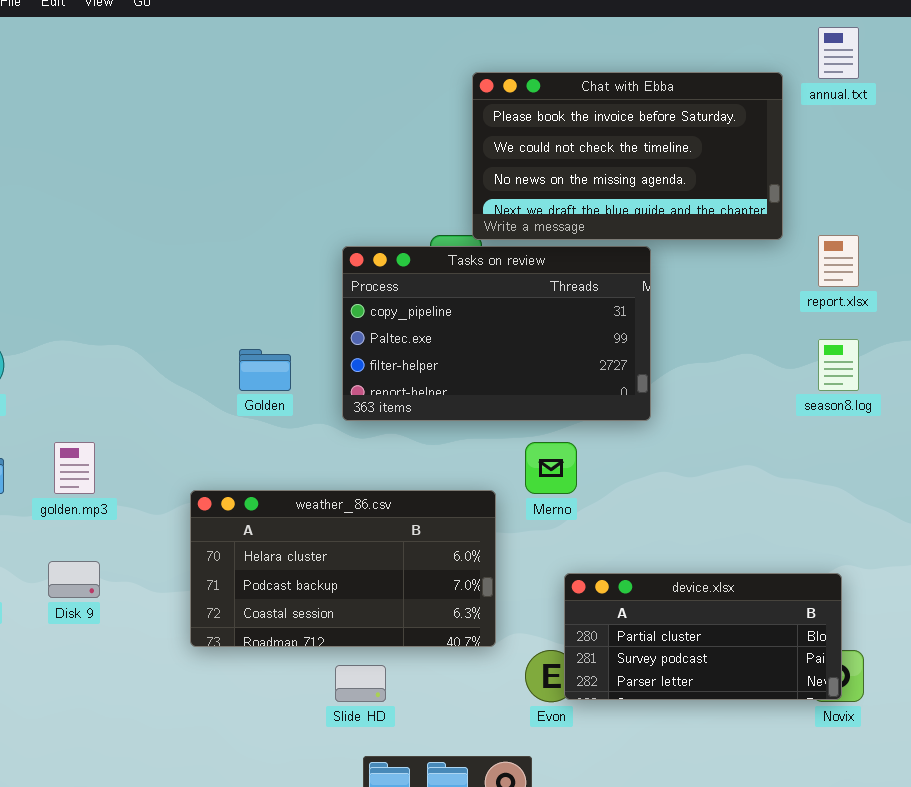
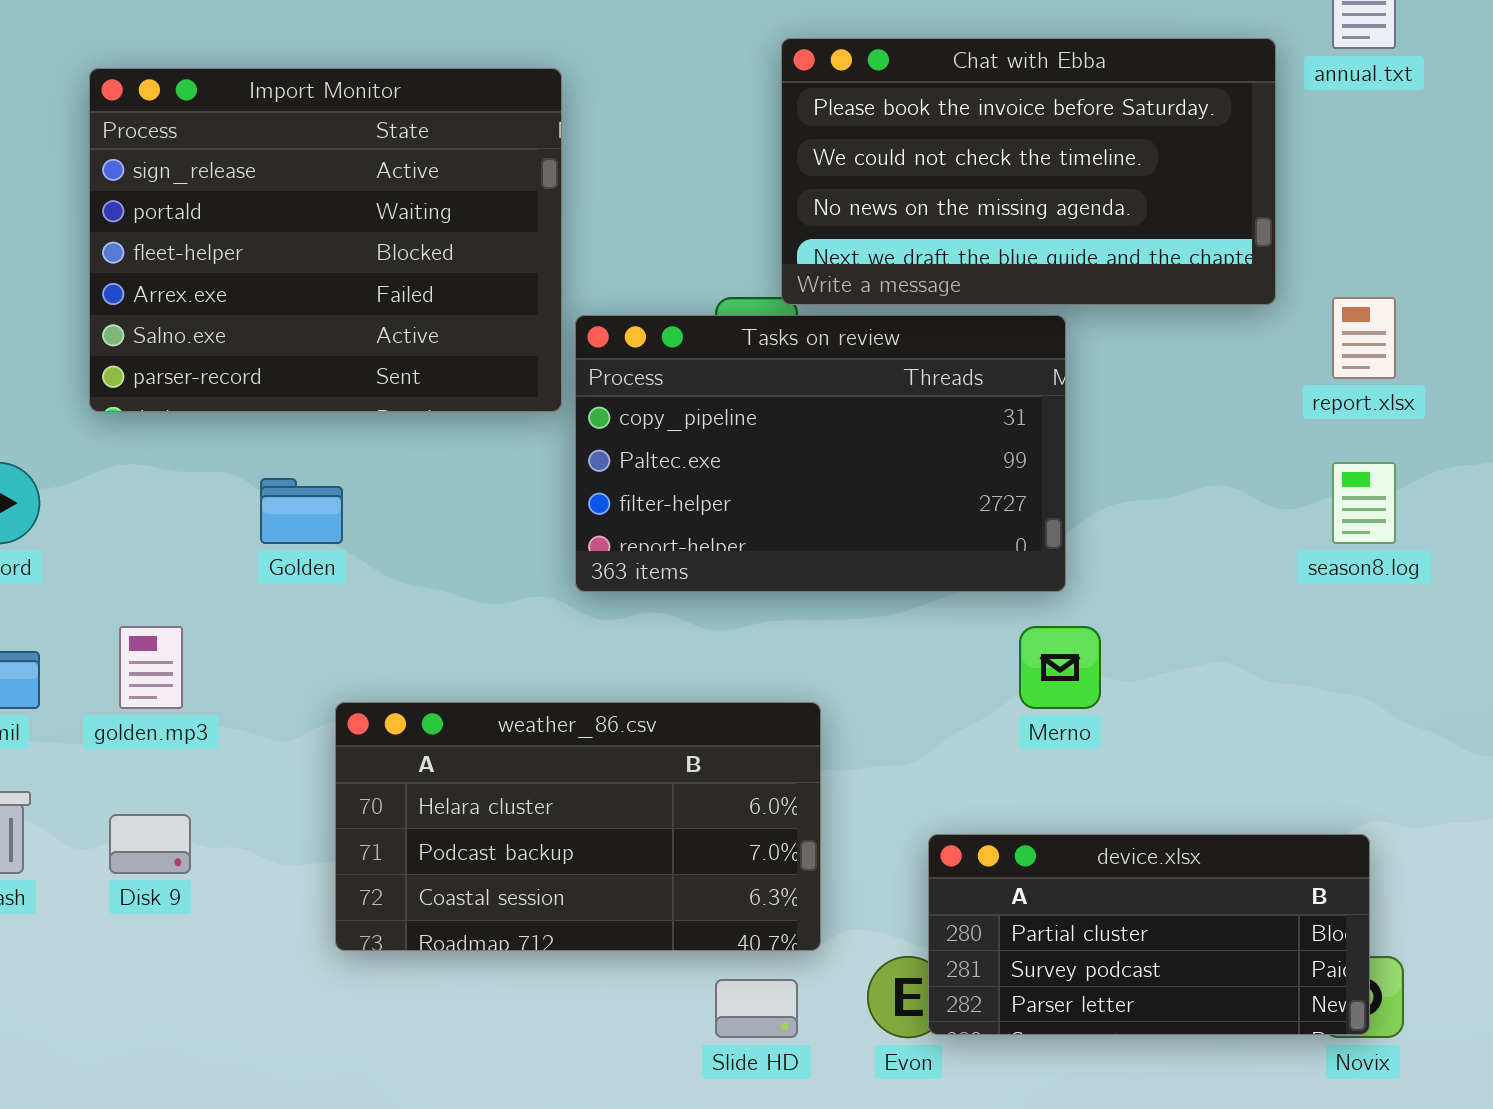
Import Monitor: none -> [89,68,562,412], opened
Golden: [239,349,291,391] -> [260,478,343,544], moved
Merno: [525,442,577,494] -> [1019,626,1101,709], moved
Slide HD: [335,665,386,702] -> [715,979,798,1038], moved

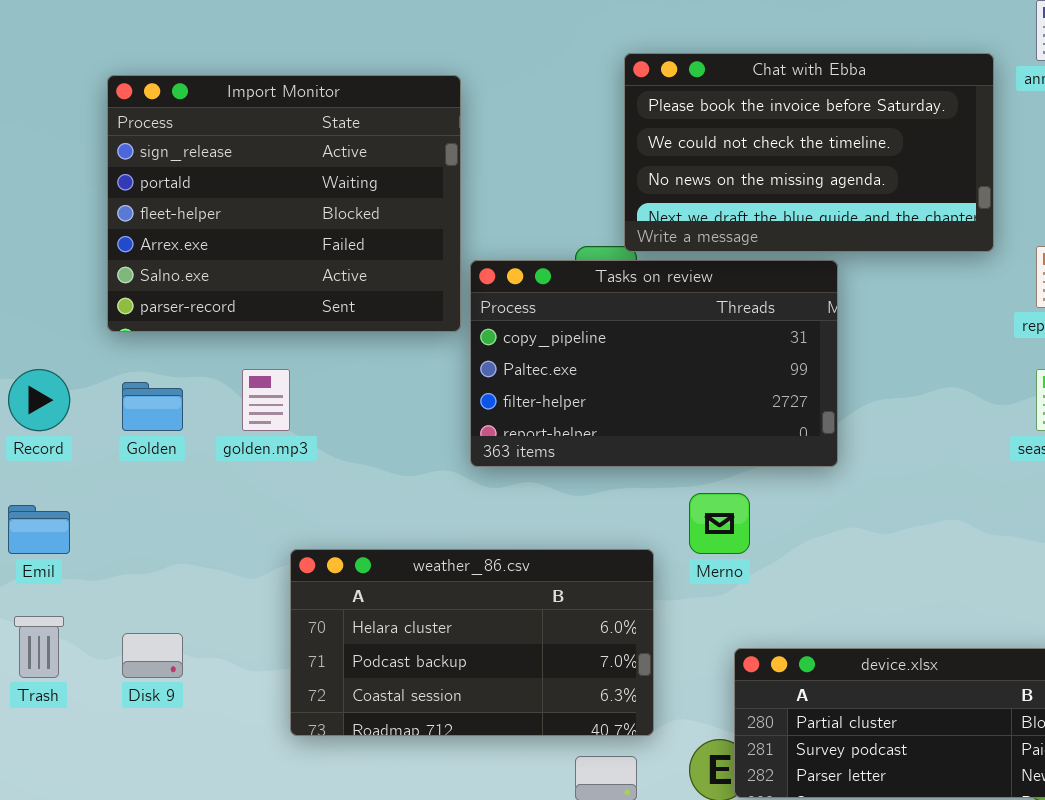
Golden: [260,478,343,544] -> [122,382,183,431], moved
golden.mp3: [119,626,183,709] -> [242,369,290,431], moved
Merno: [1019,626,1101,709] -> [689,493,750,554], moved

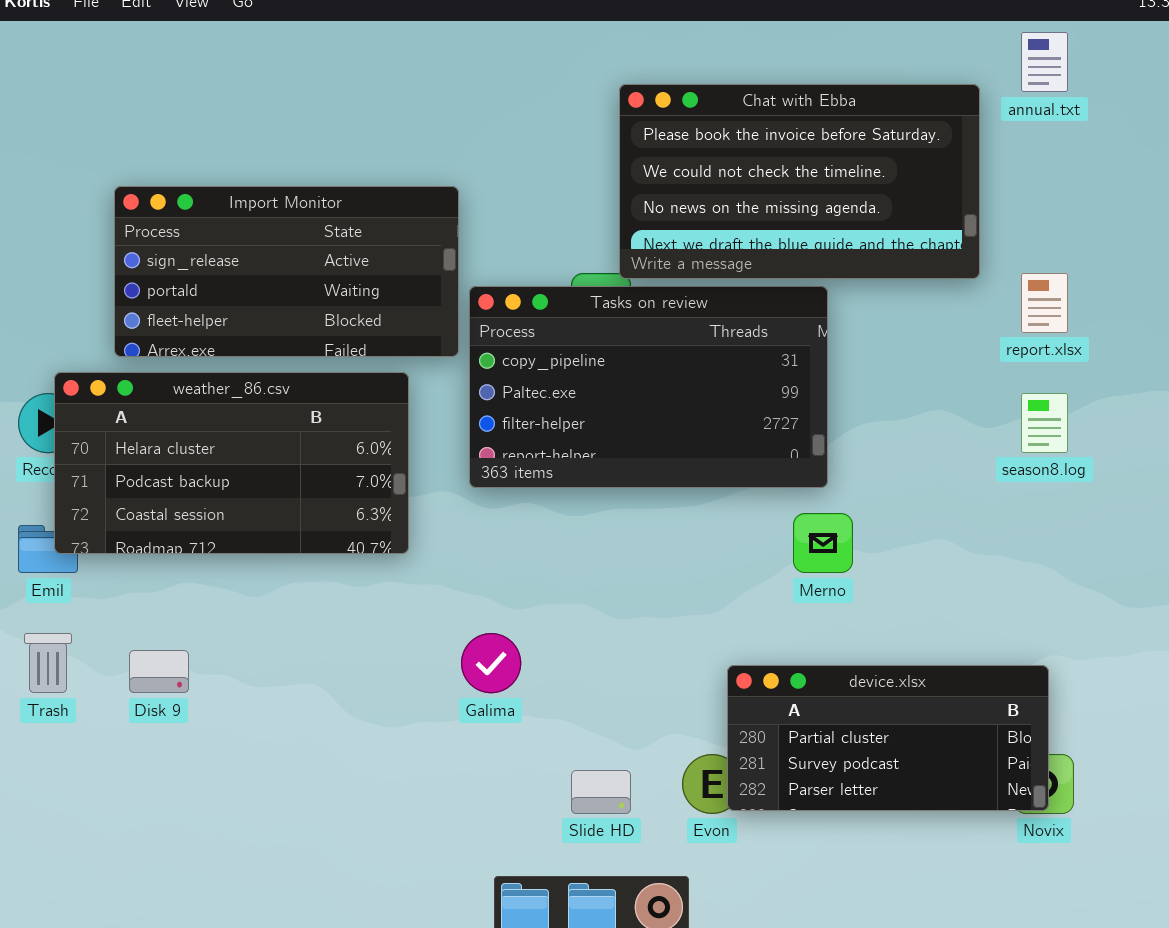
Import Monitor: [107,75,461,332] -> [114,186,459,357], resized
Merno: [689,493,750,554] -> [793,513,853,573], moved
weather_86.csv: [290,549,654,736] -> [54,372,409,554], moved

